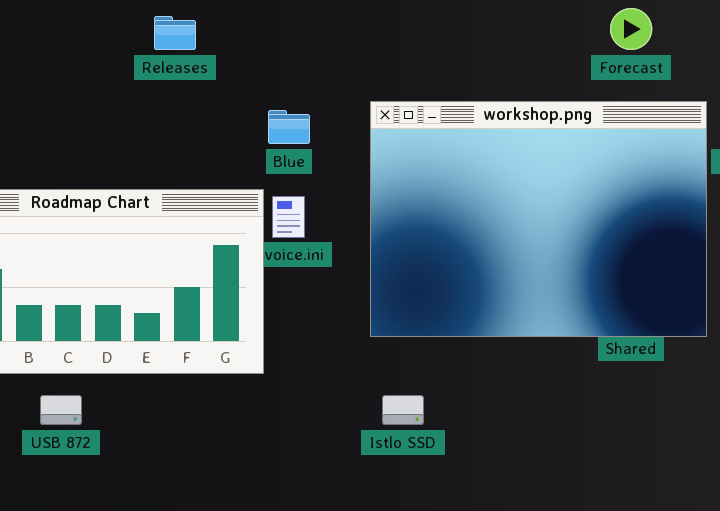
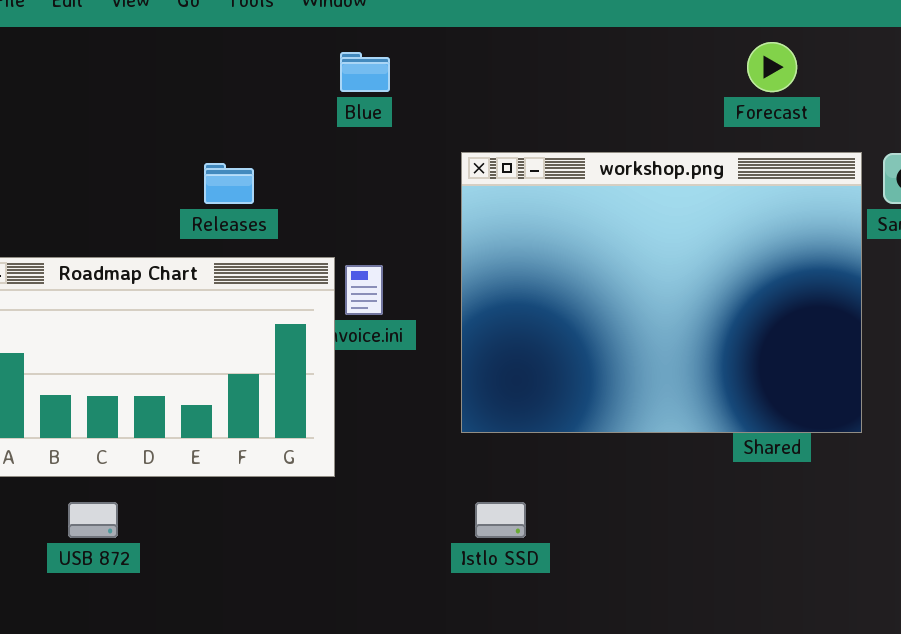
Releases: [154,16,196,50] -> [204,163,254,204], moved
Blue: [268,110,310,144] -> [340,52,390,92], moved

